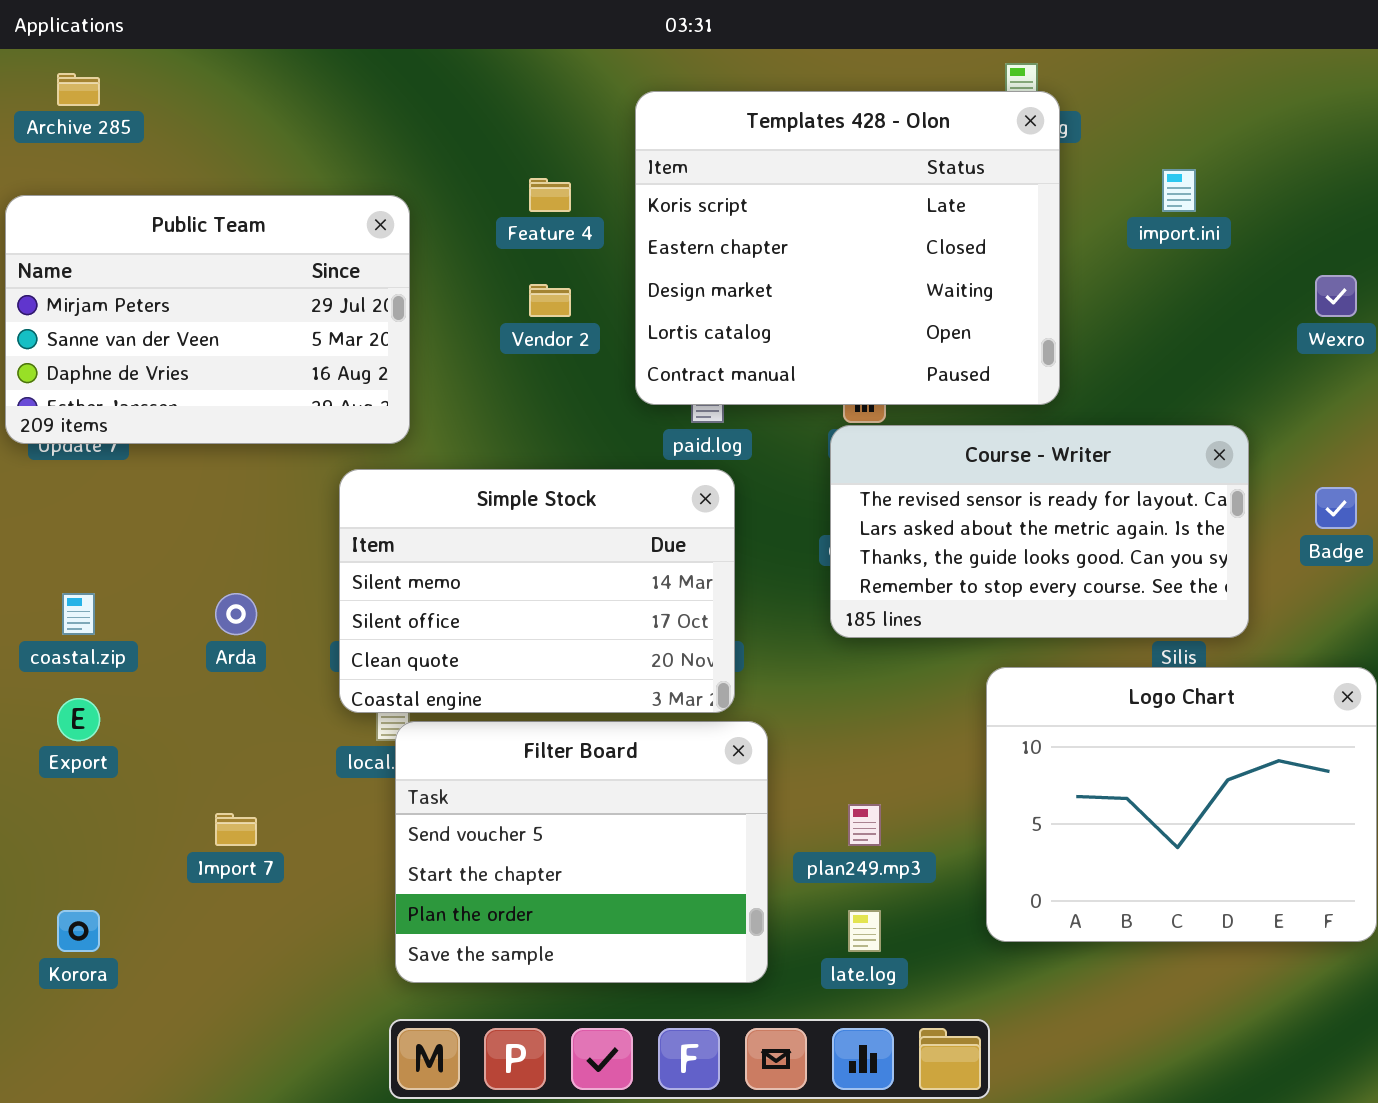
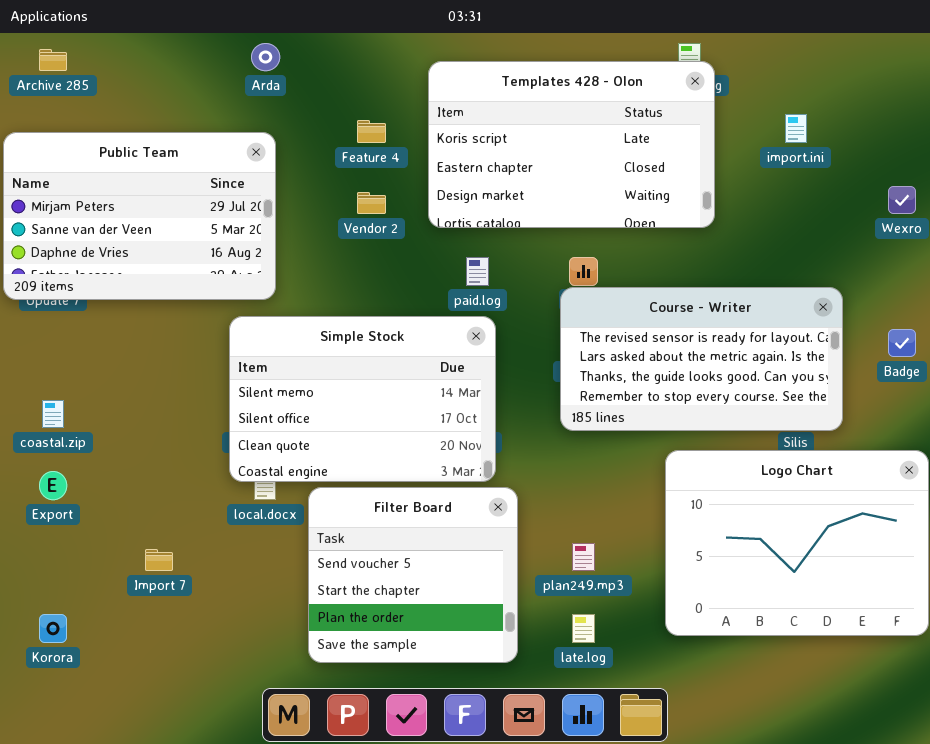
Templates 428 - Olon: [635,91,1060,405] -> [428,61,715,228], resized
Arda: [215,593,257,635] -> [251,43,280,71], moved
Filter Board: [395,721,768,983] -> [308,487,518,663], resized

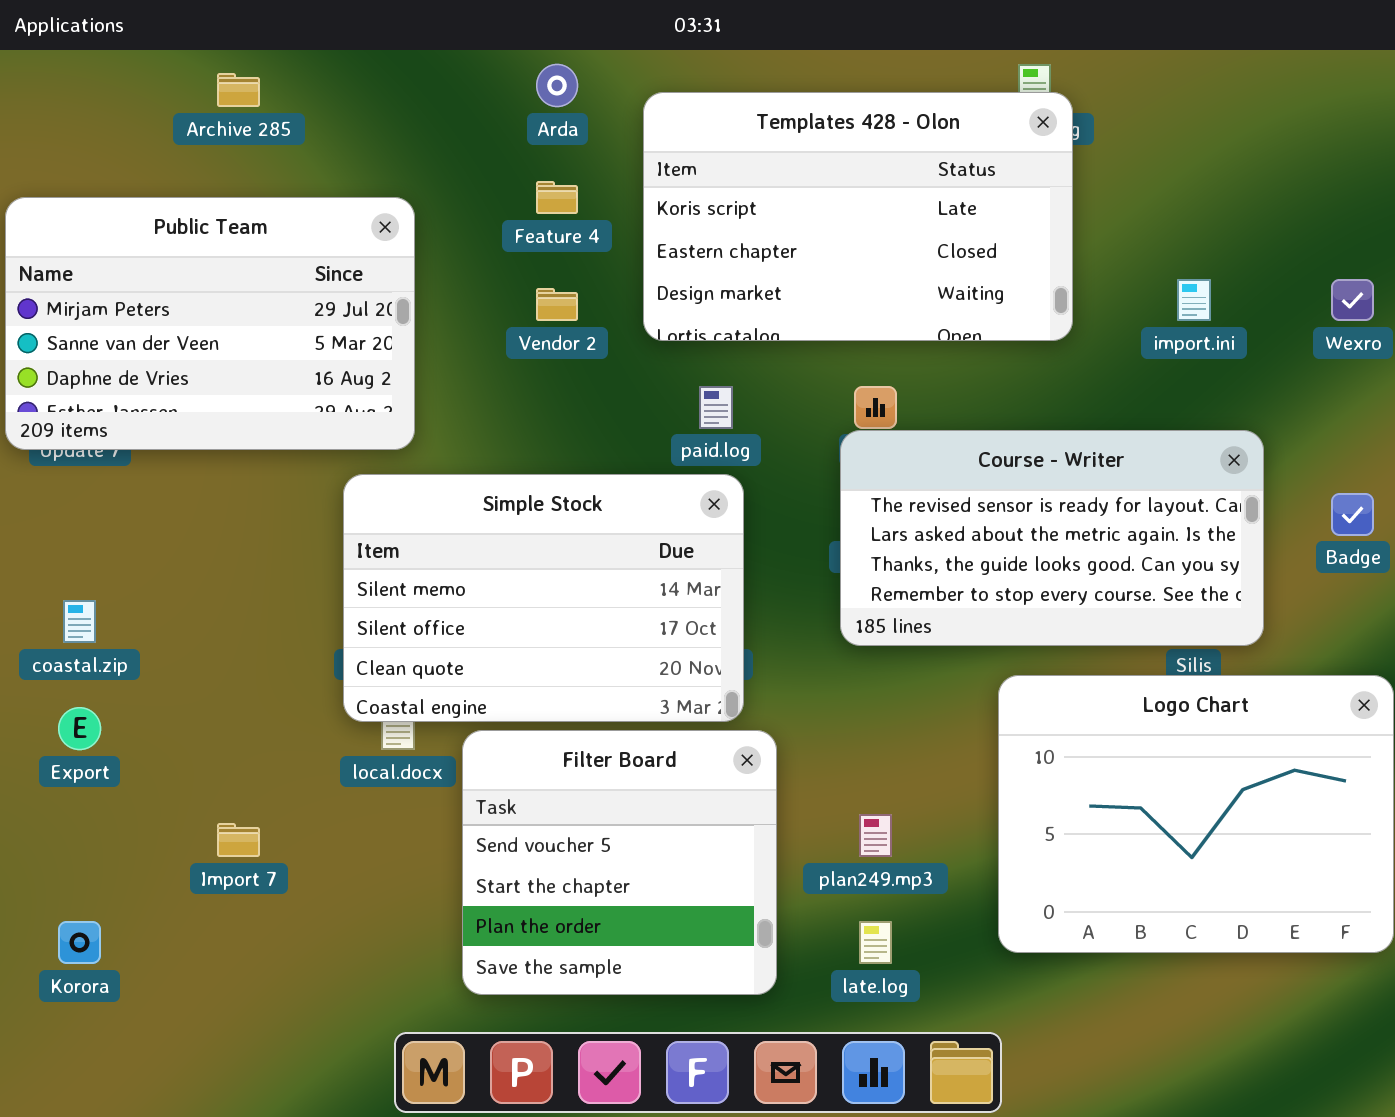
Arda: [251,43,280,71] -> [536,64,578,107], moved
Archive 285: [39,49,67,71] -> [217,73,260,107], moved
import.ini: [785,114,807,143] -> [1177,279,1211,321], moved

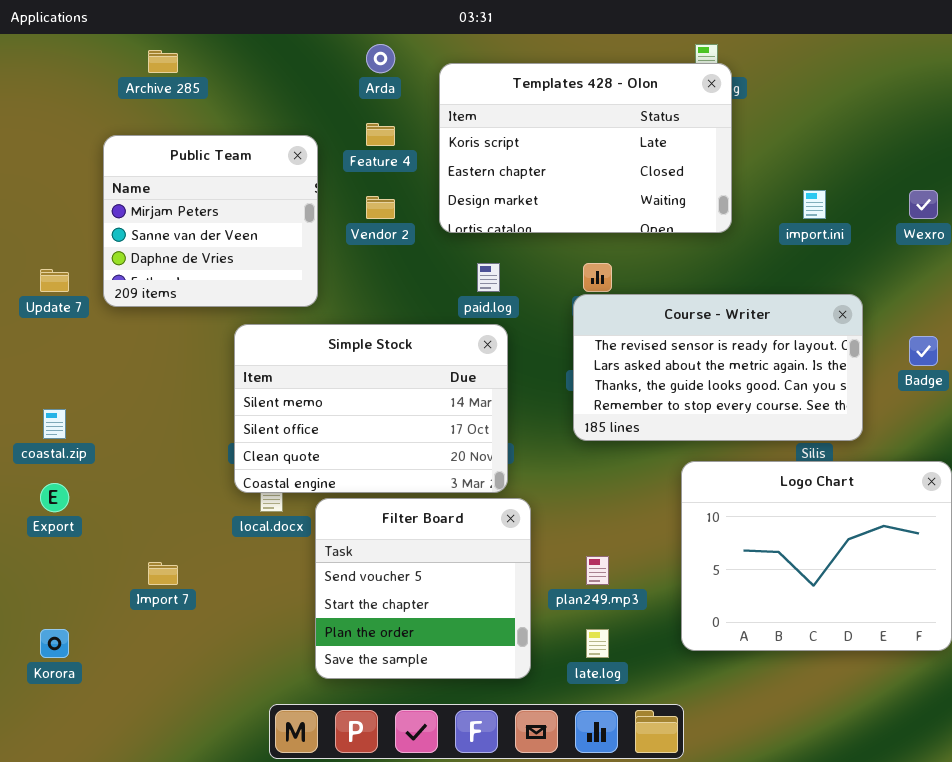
Public Team: [5,197,415,450] -> [103,135,318,307], moved, resized

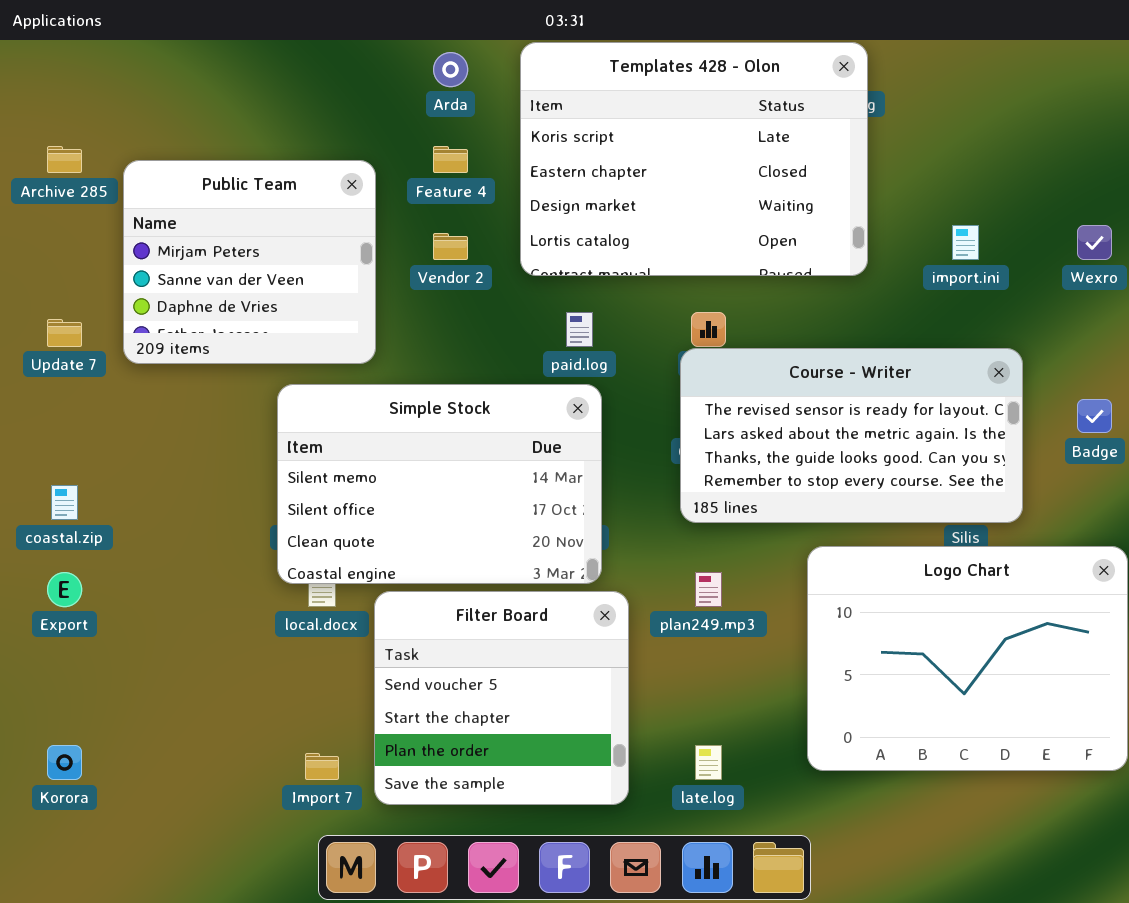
Archive 285: [148,50,178,73] -> [47,146,82,173], moved
Templates 428 - Olon: [439,63,732,233] -> [520,42,868,276], resized
plan249.mp3: [586,556,609,585] -> [695,572,722,607], moved
Import 7: [148,562,178,585] -> [305,753,339,780], moved

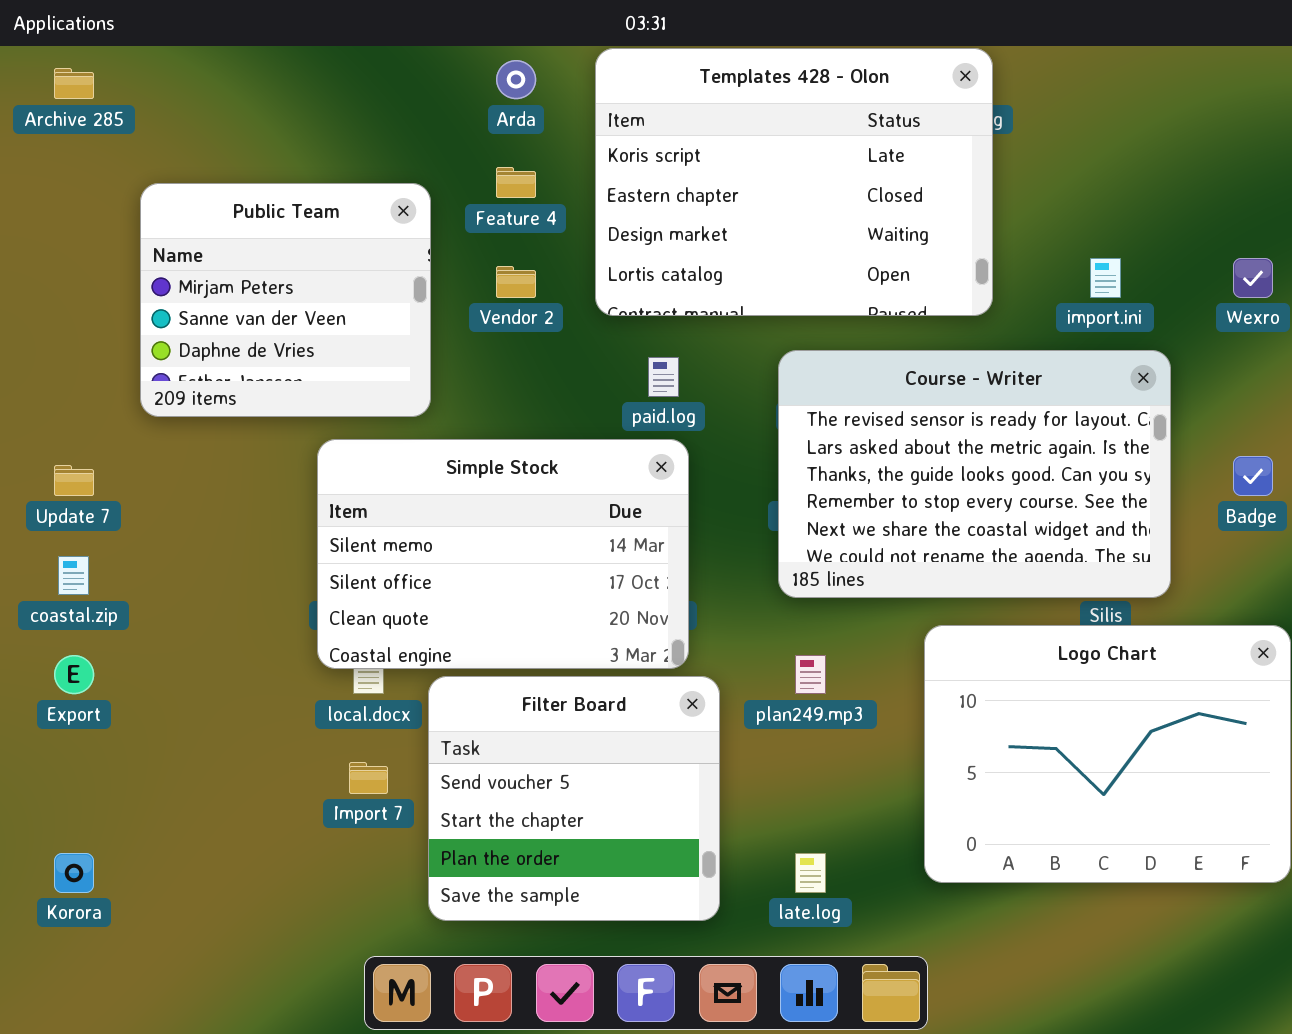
Archive 285: [47,146,82,173] -> [54,68,94,99], moved
Update 7: [47,319,82,347] -> [54,465,94,496], moved
Course - Writer: [680,348,1023,523] -> [778,350,1171,598], resized
Import 7: [305,753,339,780] -> [349,762,388,794], moved

